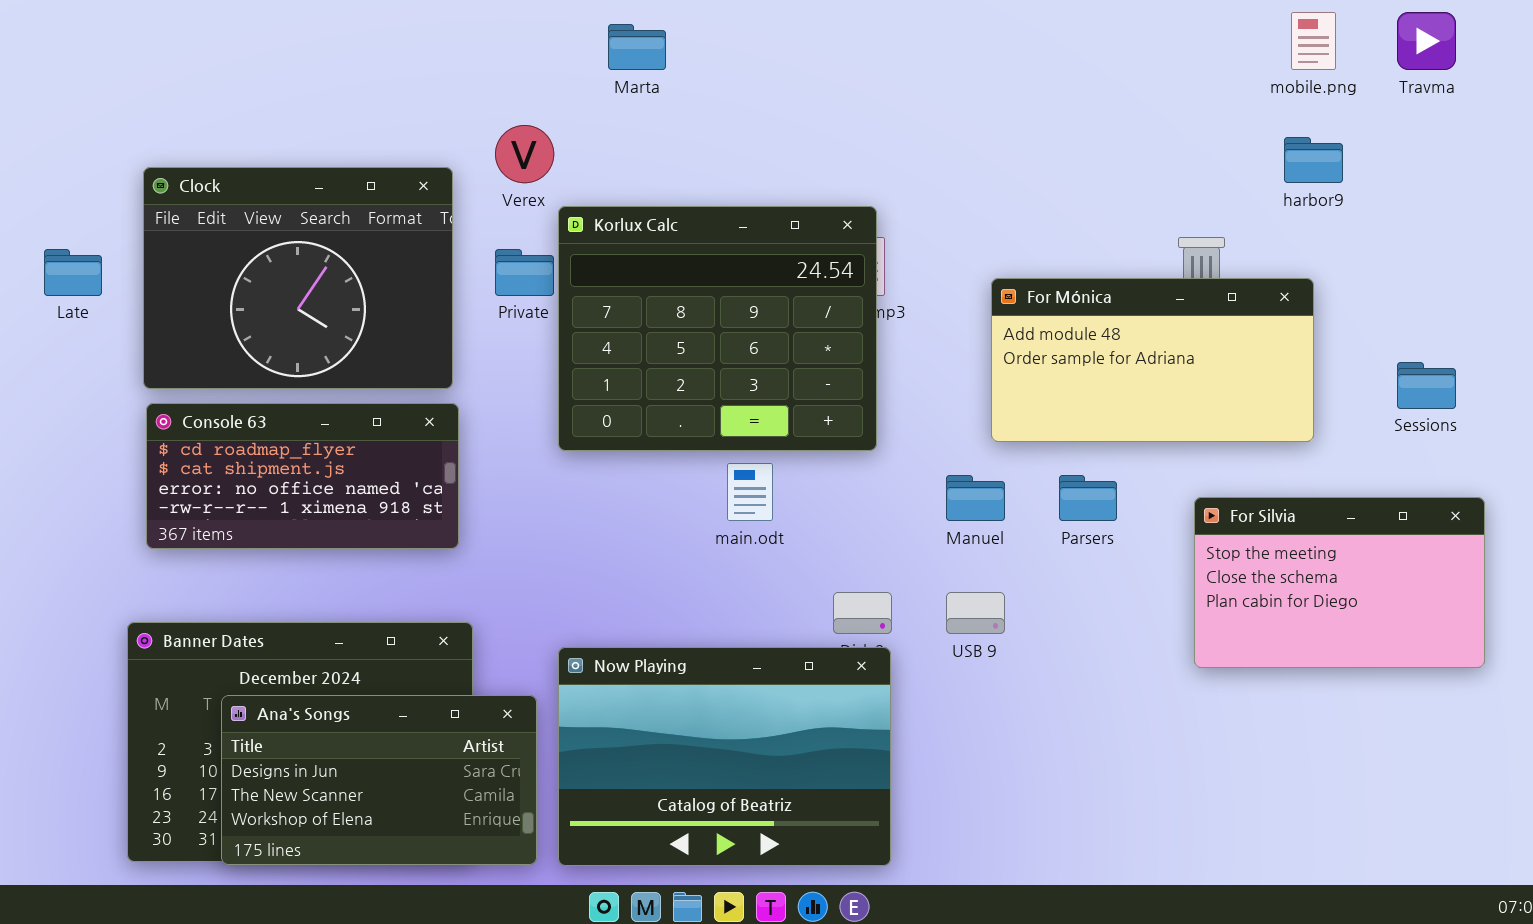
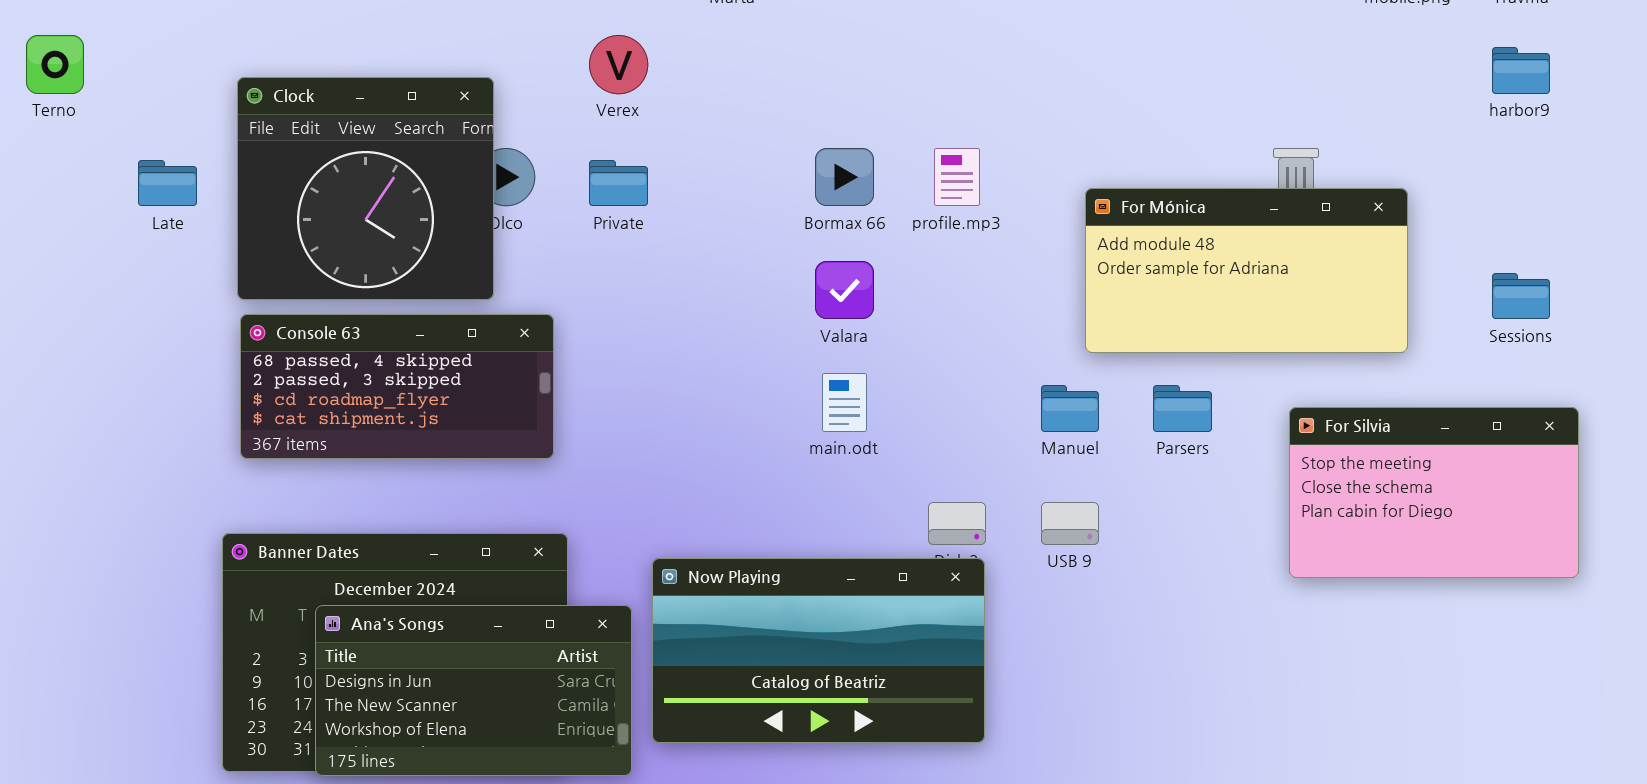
harbor9: [1284,137,1343,183] -> [1492,47,1550,94], moved
Clock: [143,167,453,389] -> [237,77,494,300], resized
Korlux Calc: [558,206,877,451] -> none, closed
Console 63: [146,403,459,549] -> [240,314,554,459], scrolled up 2 rows
Now Playing: [558,647,891,866] -> [652,558,985,743], resized

